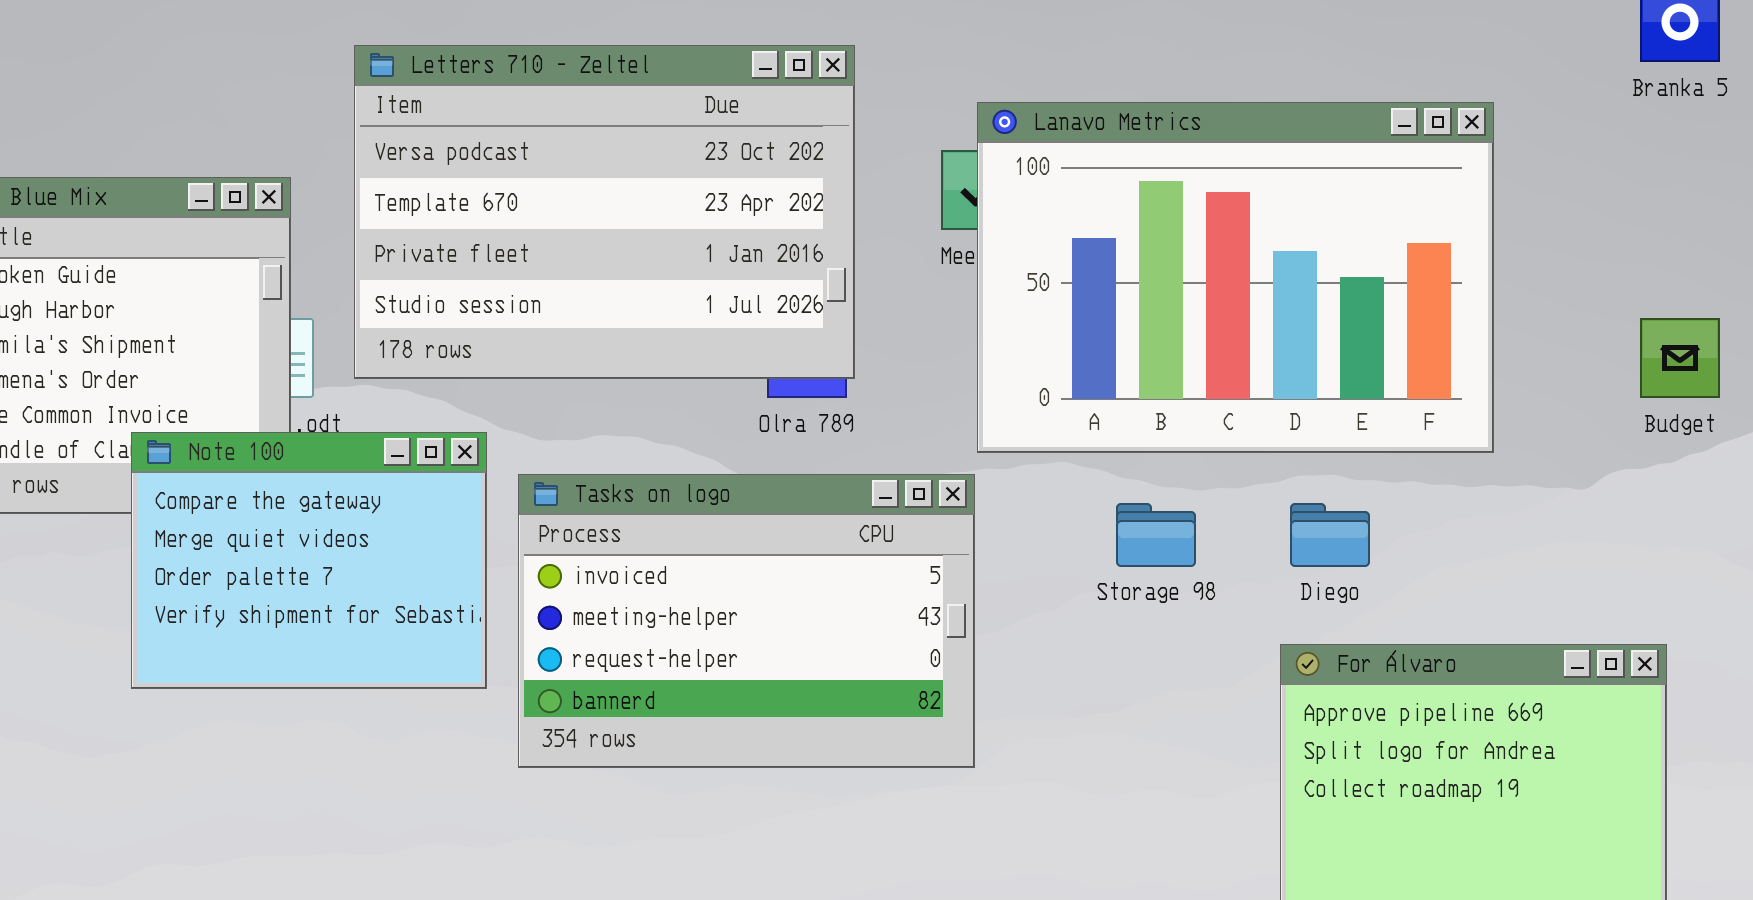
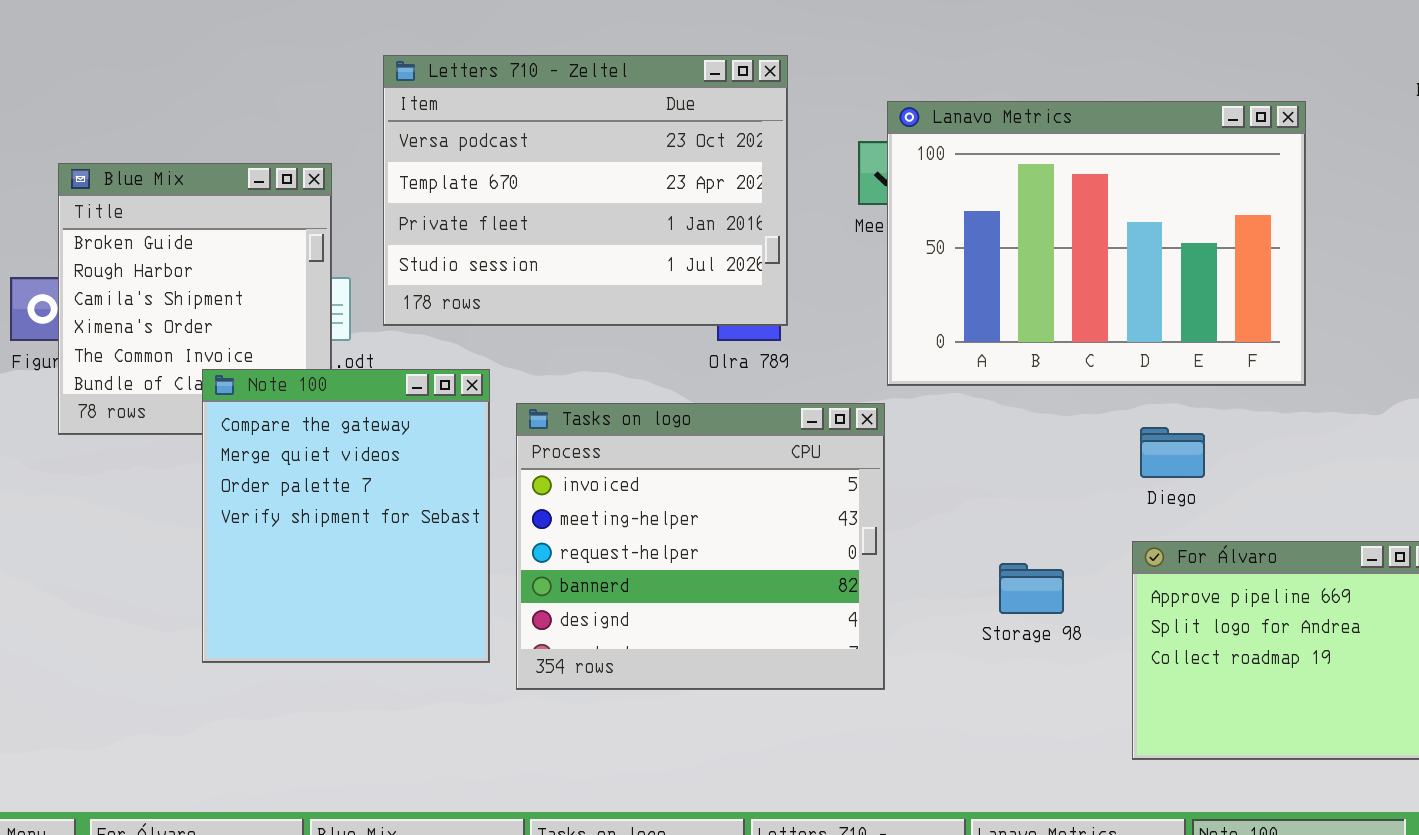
Note 100: [131,432,487,689] -> [202,369,490,663], resized
Tasks on logo: [518,474,975,768] -> [516,403,885,690], resized
Storage 98: [1116,503,1196,567] -> [999,563,1064,614], moved

